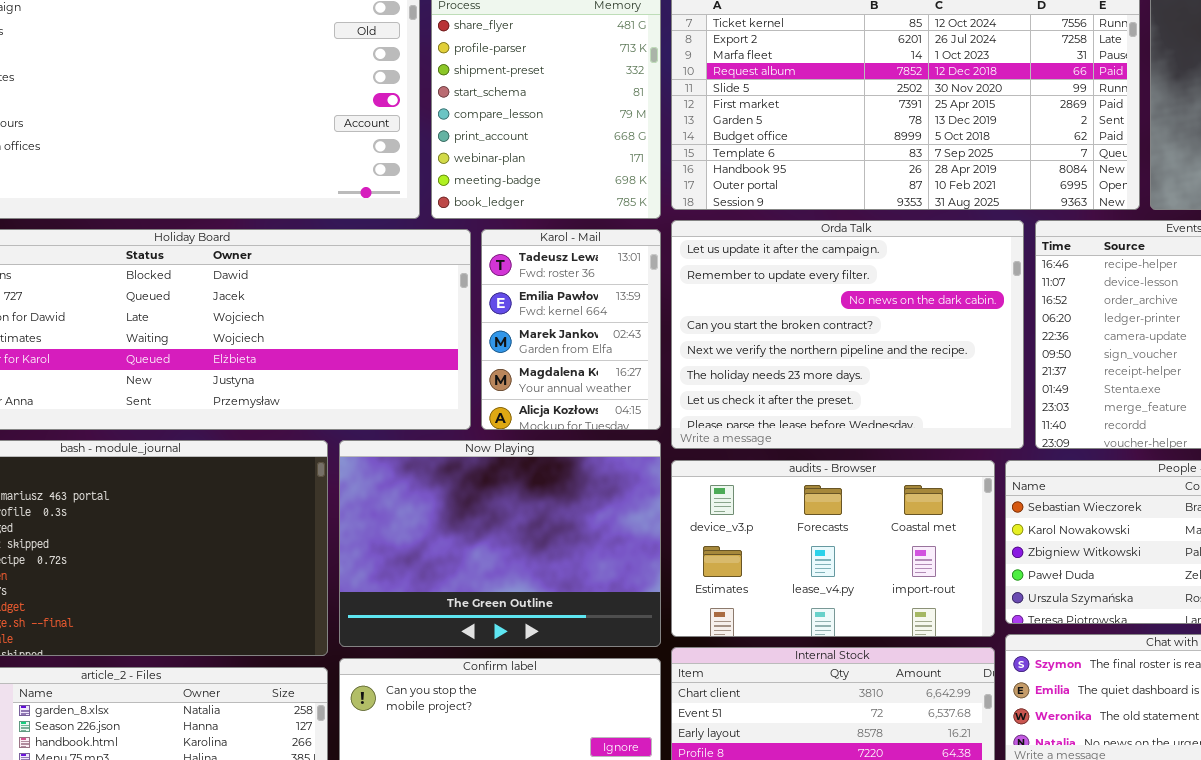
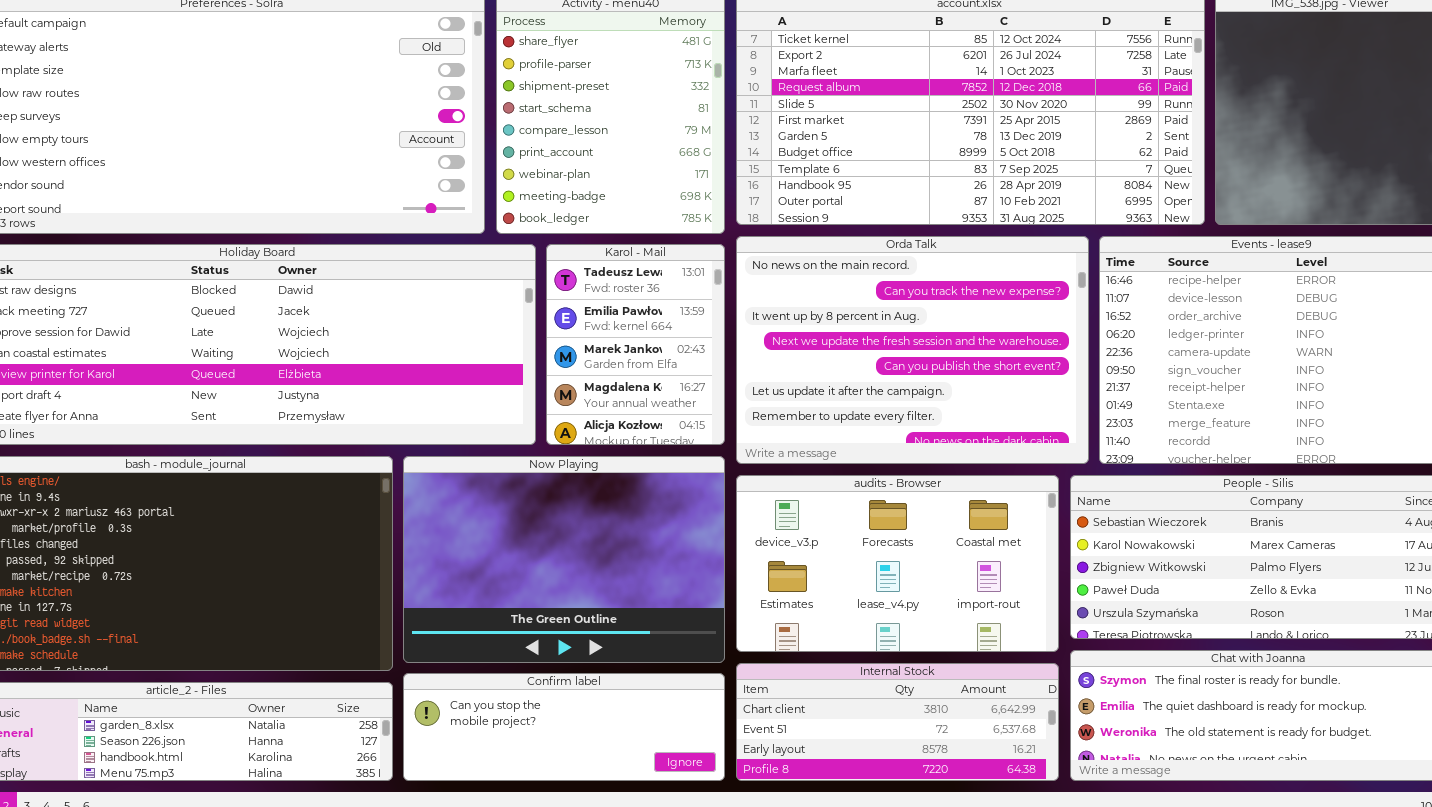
Orda Talk: [671,220,1024,449] -> [736,236,1089,464], scrolled up 5 rows

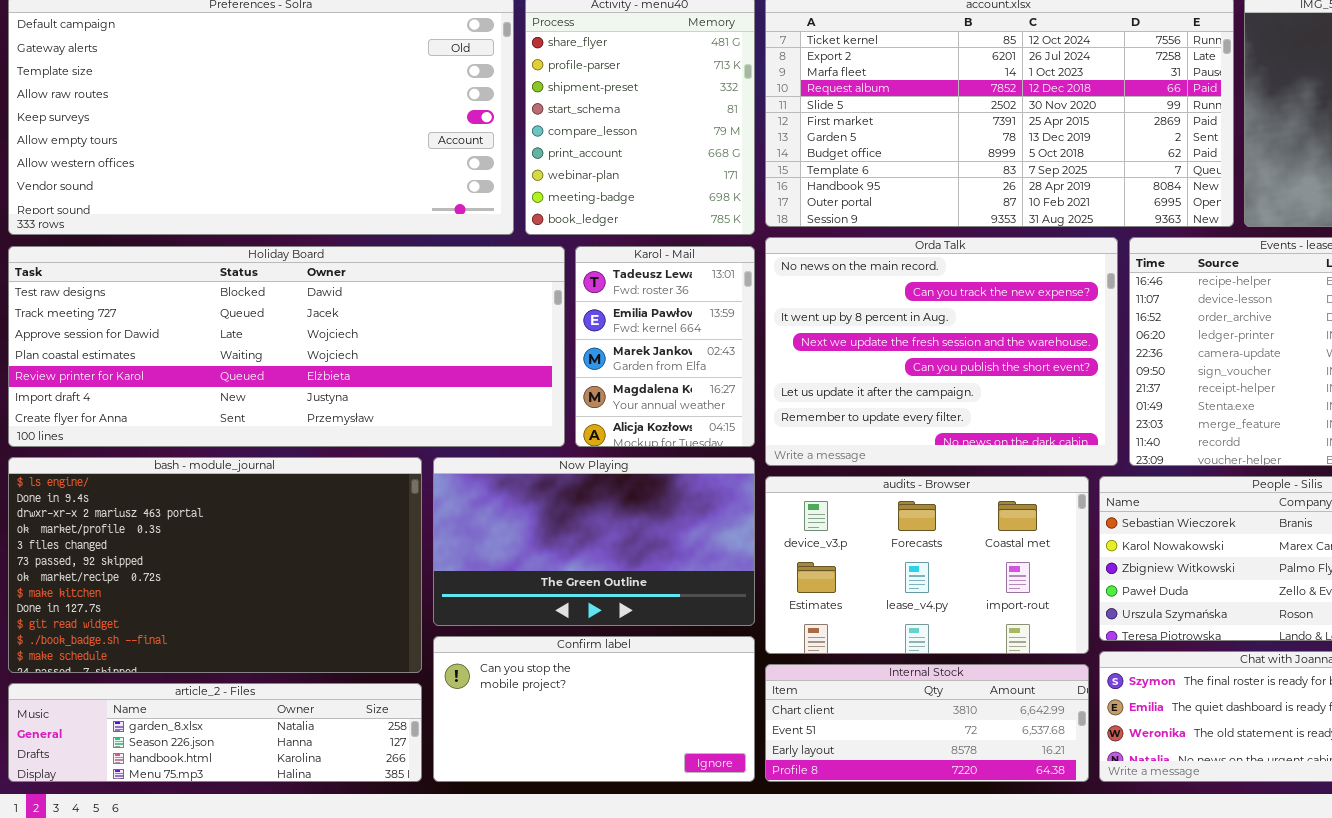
Now Playing: [403,456,725,663] -> [433,457,755,626], resized
Confirm label: [403,673,725,781] -> [433,636,755,782], resized

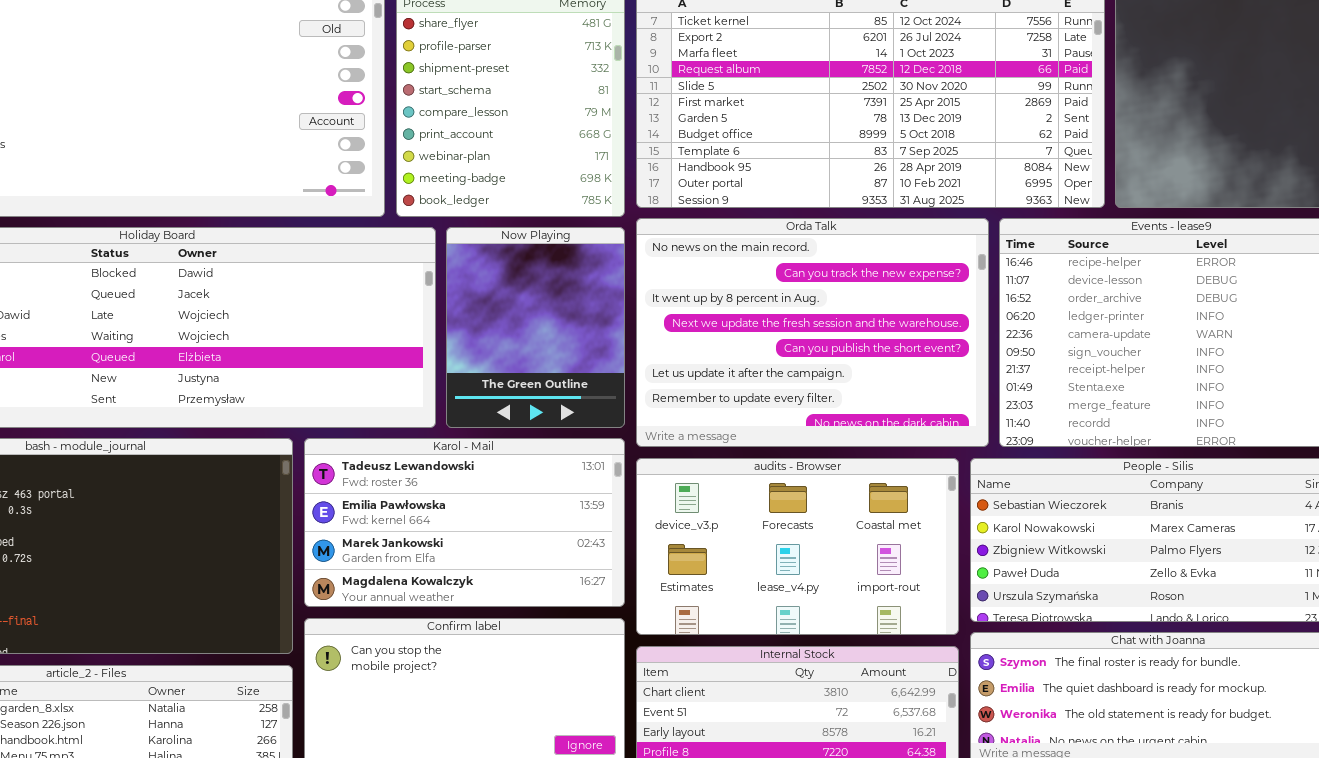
Karol - Mail: [575,246,755,447] -> [304,438,625,607], moved, resized
Now Playing: [433,457,755,626] -> [446,227,625,428], moved, resized

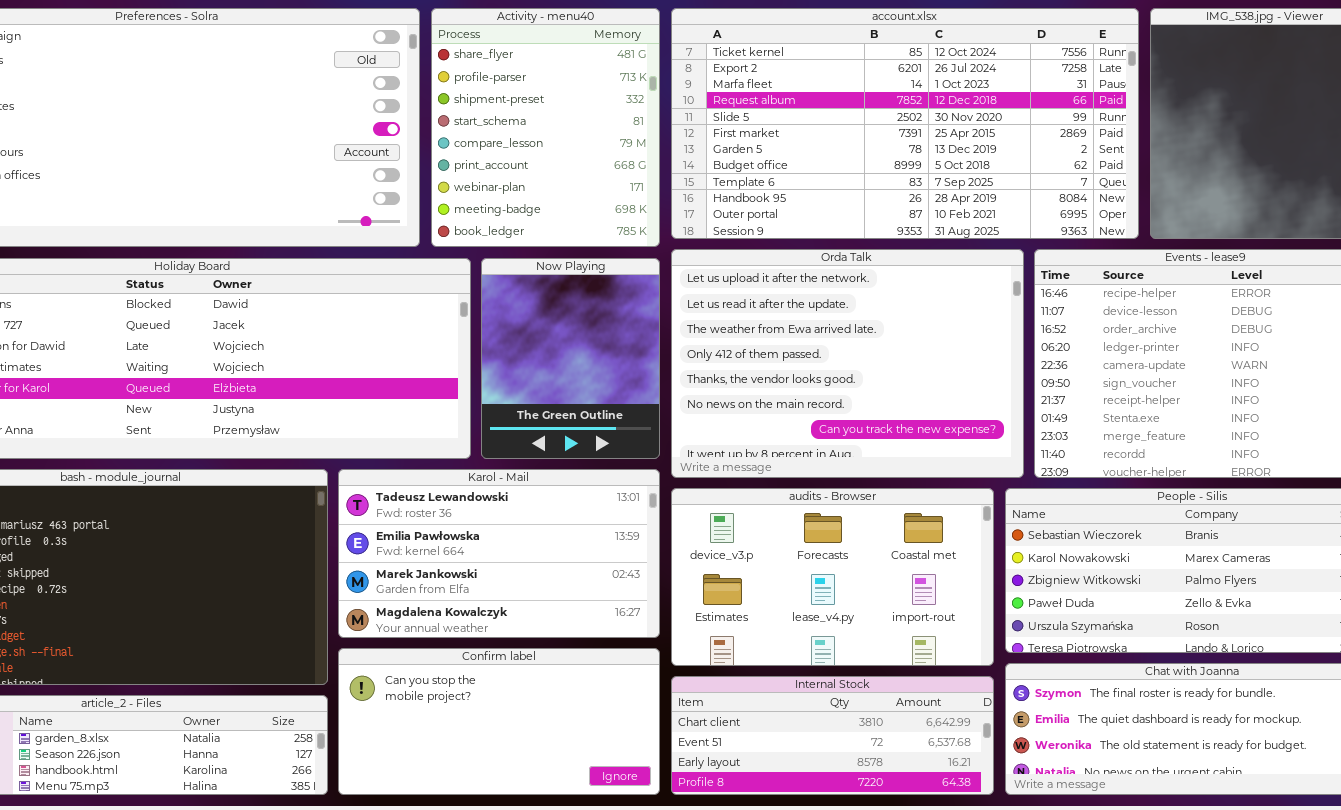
Orda Talk: [636,218,989,447] -> [671,249,1024,478], scrolled up 5 rows

